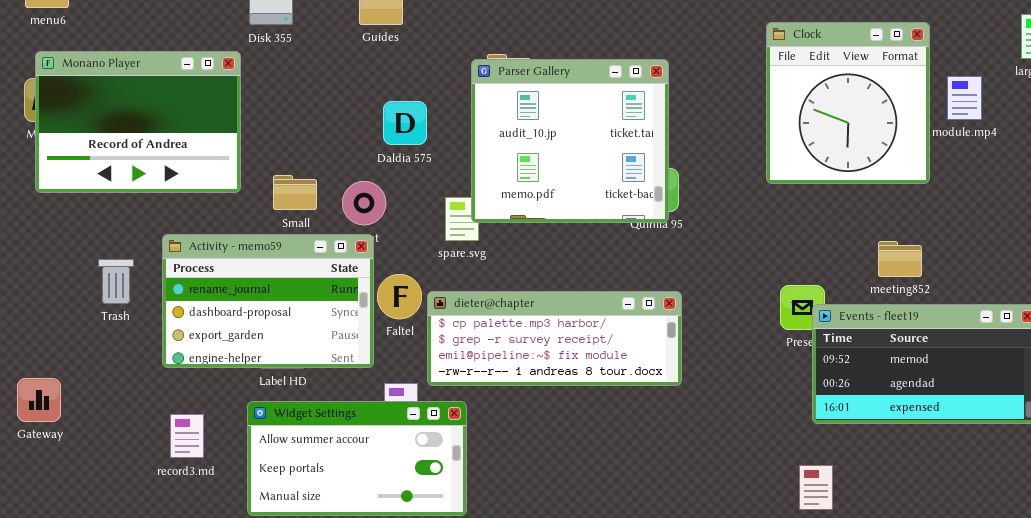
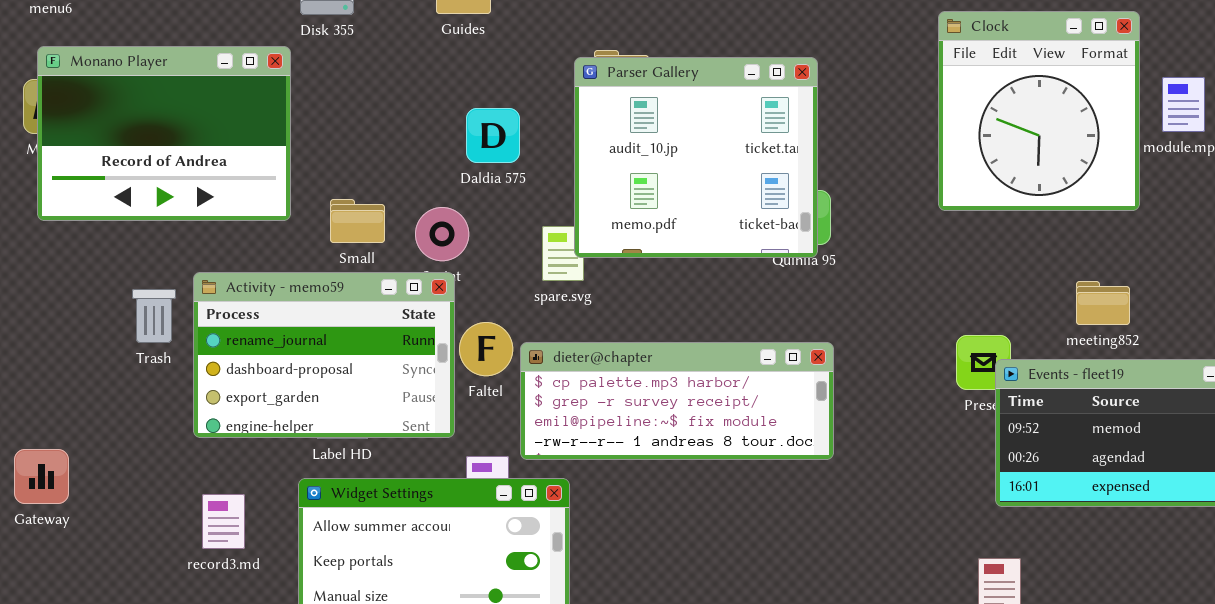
Trash: [98,259,134,304] -> [132,289,176,343], moved

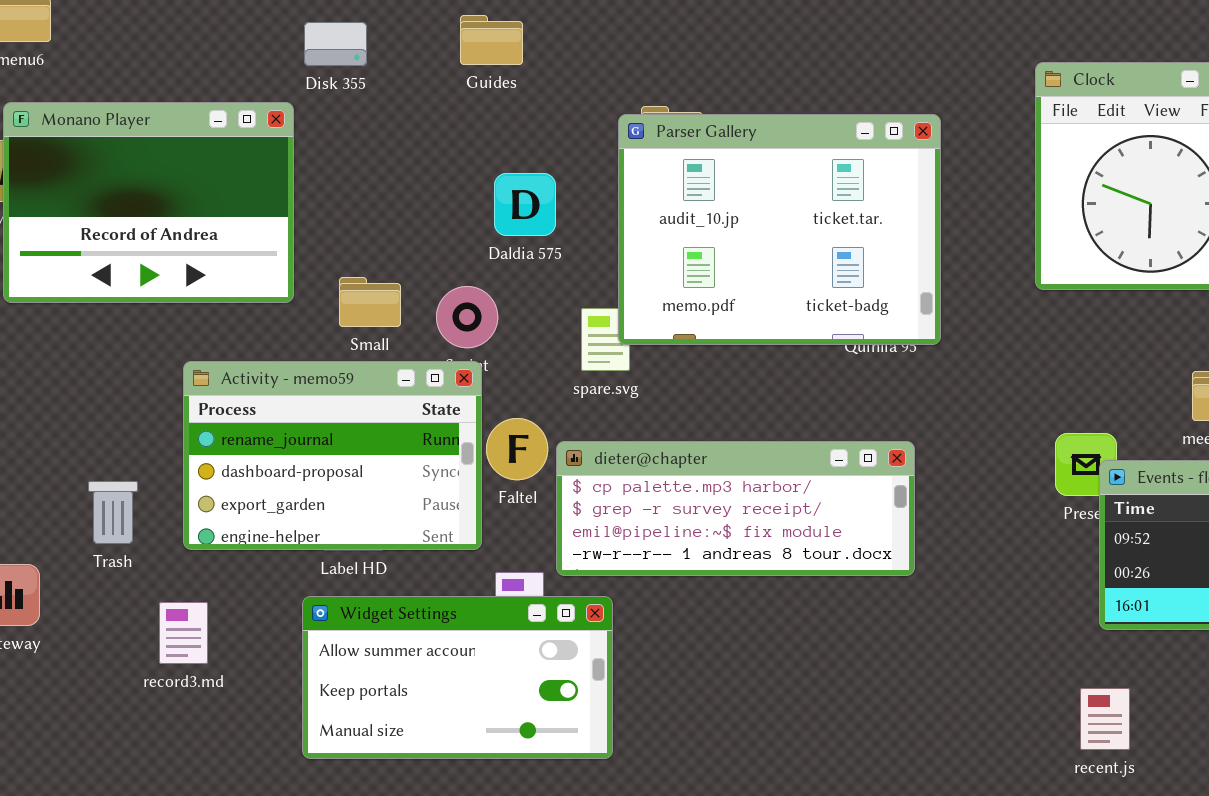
Parser Gallery: [574,57,818,258] -> [618,114,941,345], resized
Trash: [132,289,176,343] -> [88,481,138,544], moved
record3.md: [202,494,245,549] -> [159,602,208,664], moved

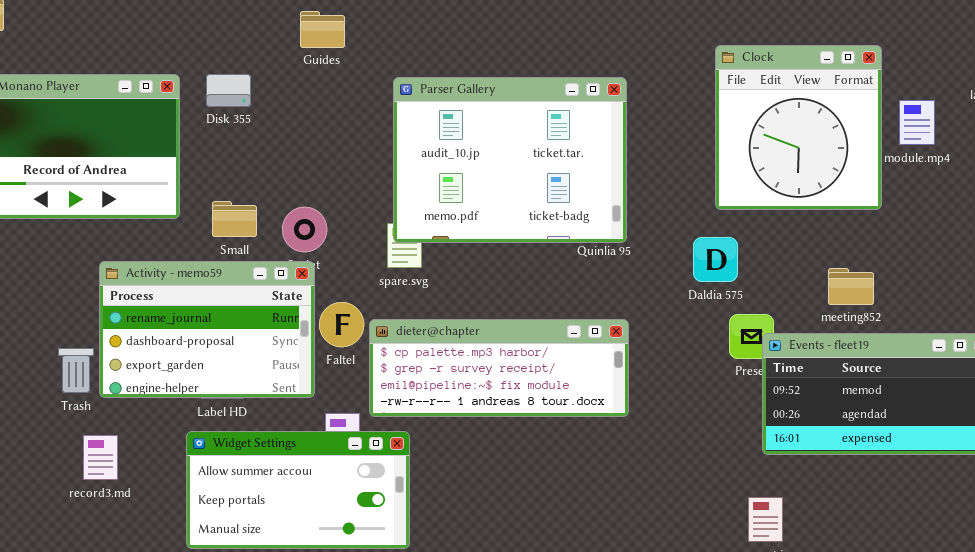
Disk 355: [304,22,367,66] -> [206,74,251,107], moved
Parser Gallery: [618,114,941,345] -> [393,77,627,243], moved
Daldia 575: [494,173,556,236] -> [693,237,738,282], moved
Trash: [88,481,138,544] -> [58,348,94,393], moved

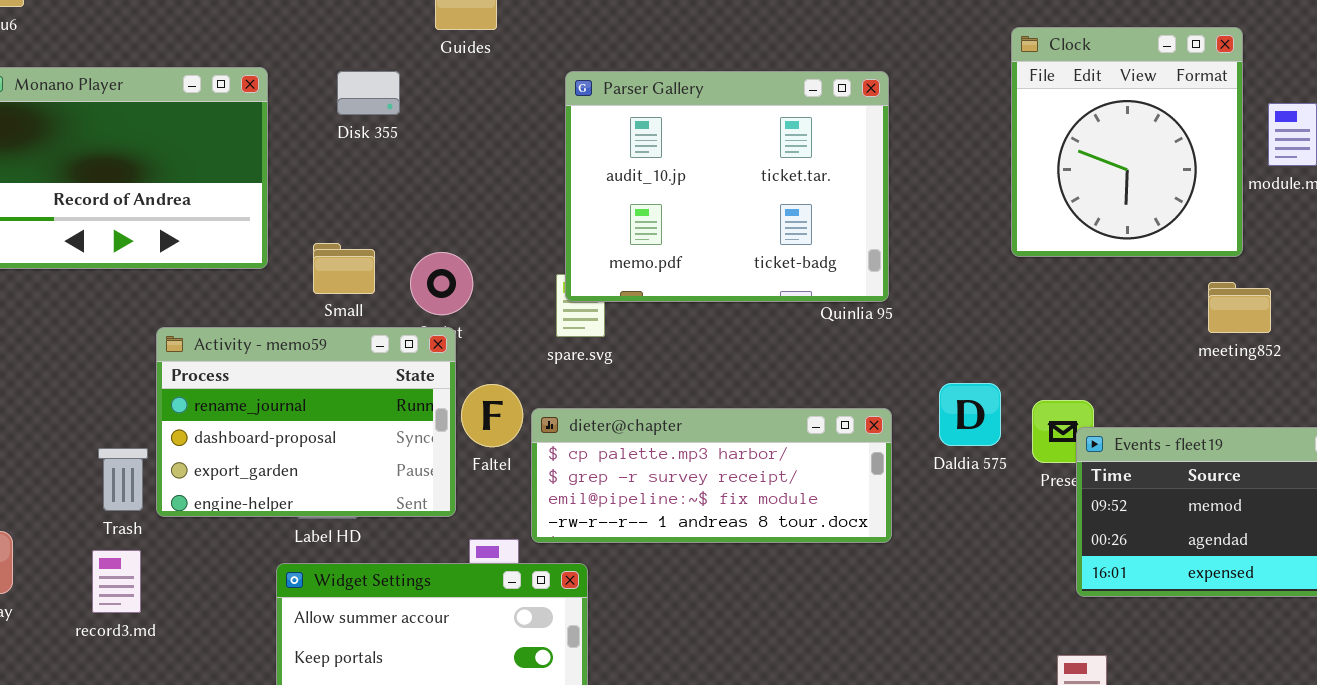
Disk 355: [206,74,251,107] -> [337,71,400,115], moved
Daldia 575: [693,237,738,282] -> [939,383,1001,446], moved
meeting852: [828,268,874,305] -> [1208,282,1271,333], moved
record3.md: [83,435,118,480] -> [92,550,141,613], moved

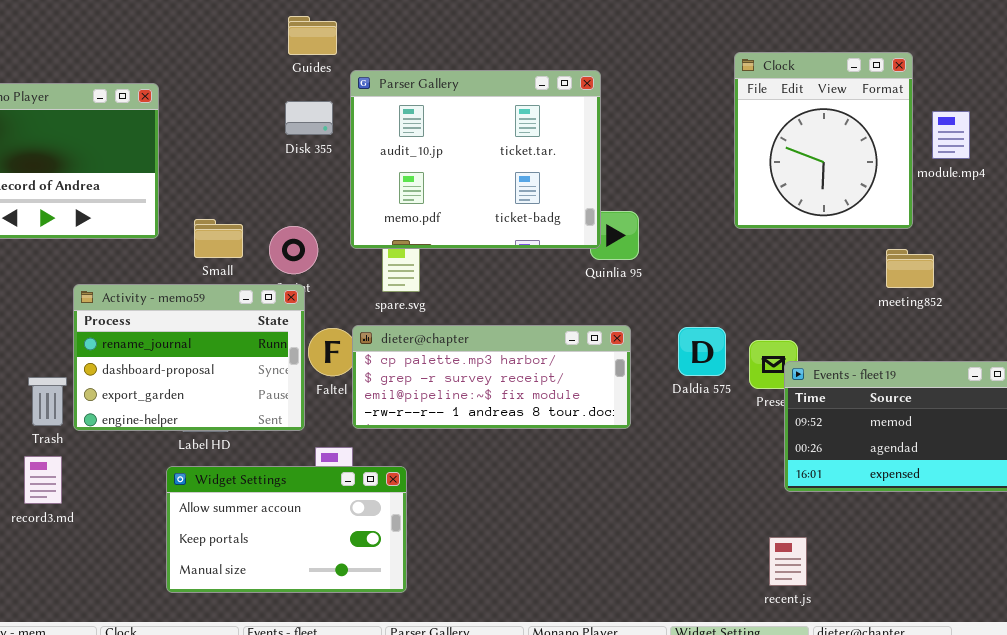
Disk 355: [337,71,400,115] -> [285,101,333,135], moved
Parser Gallery: [565,71,889,302] -> [350,70,601,249], moved
dieter@chapter: [531,408,892,543] -> [352,325,631,429], moved

